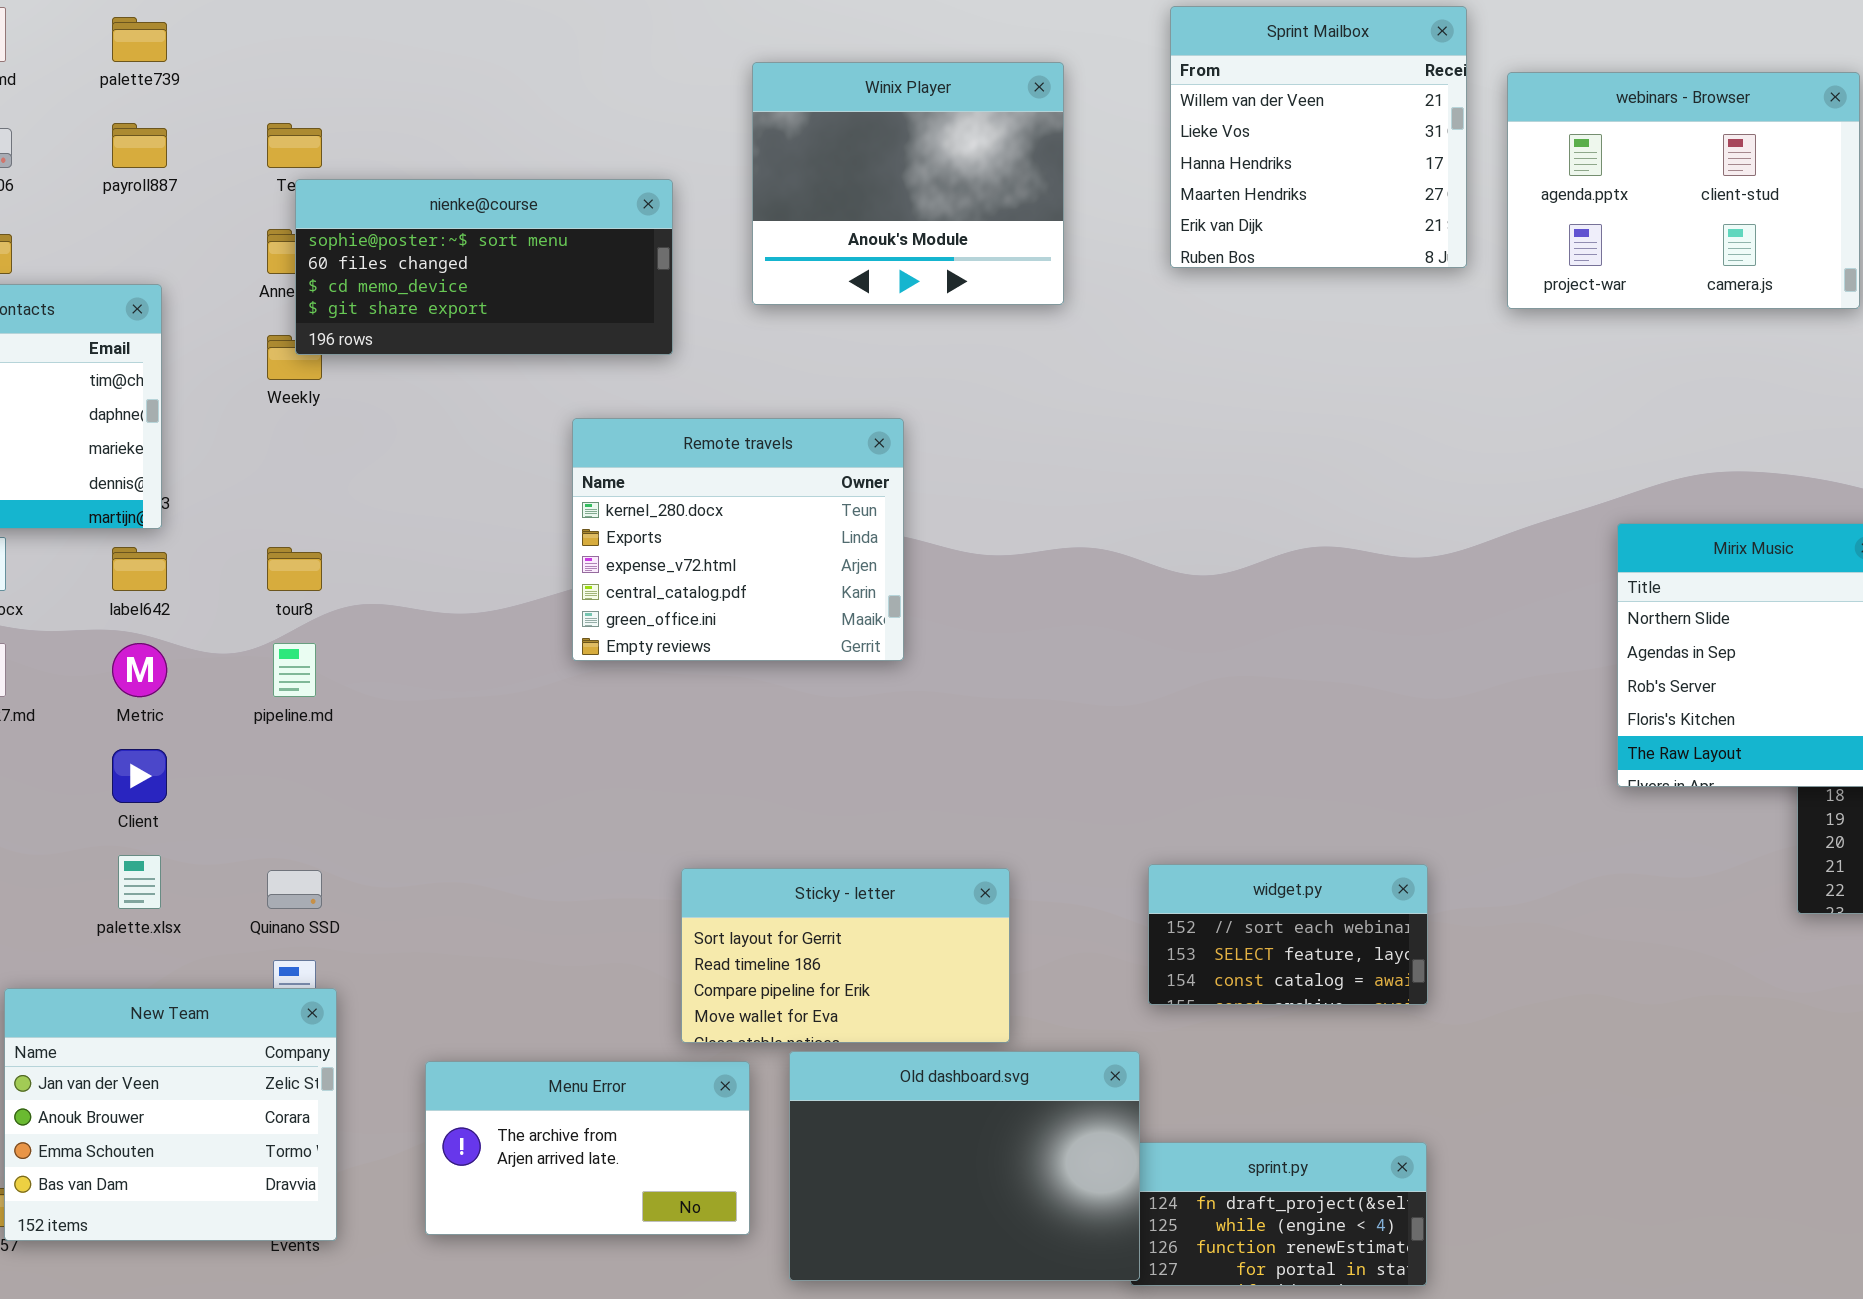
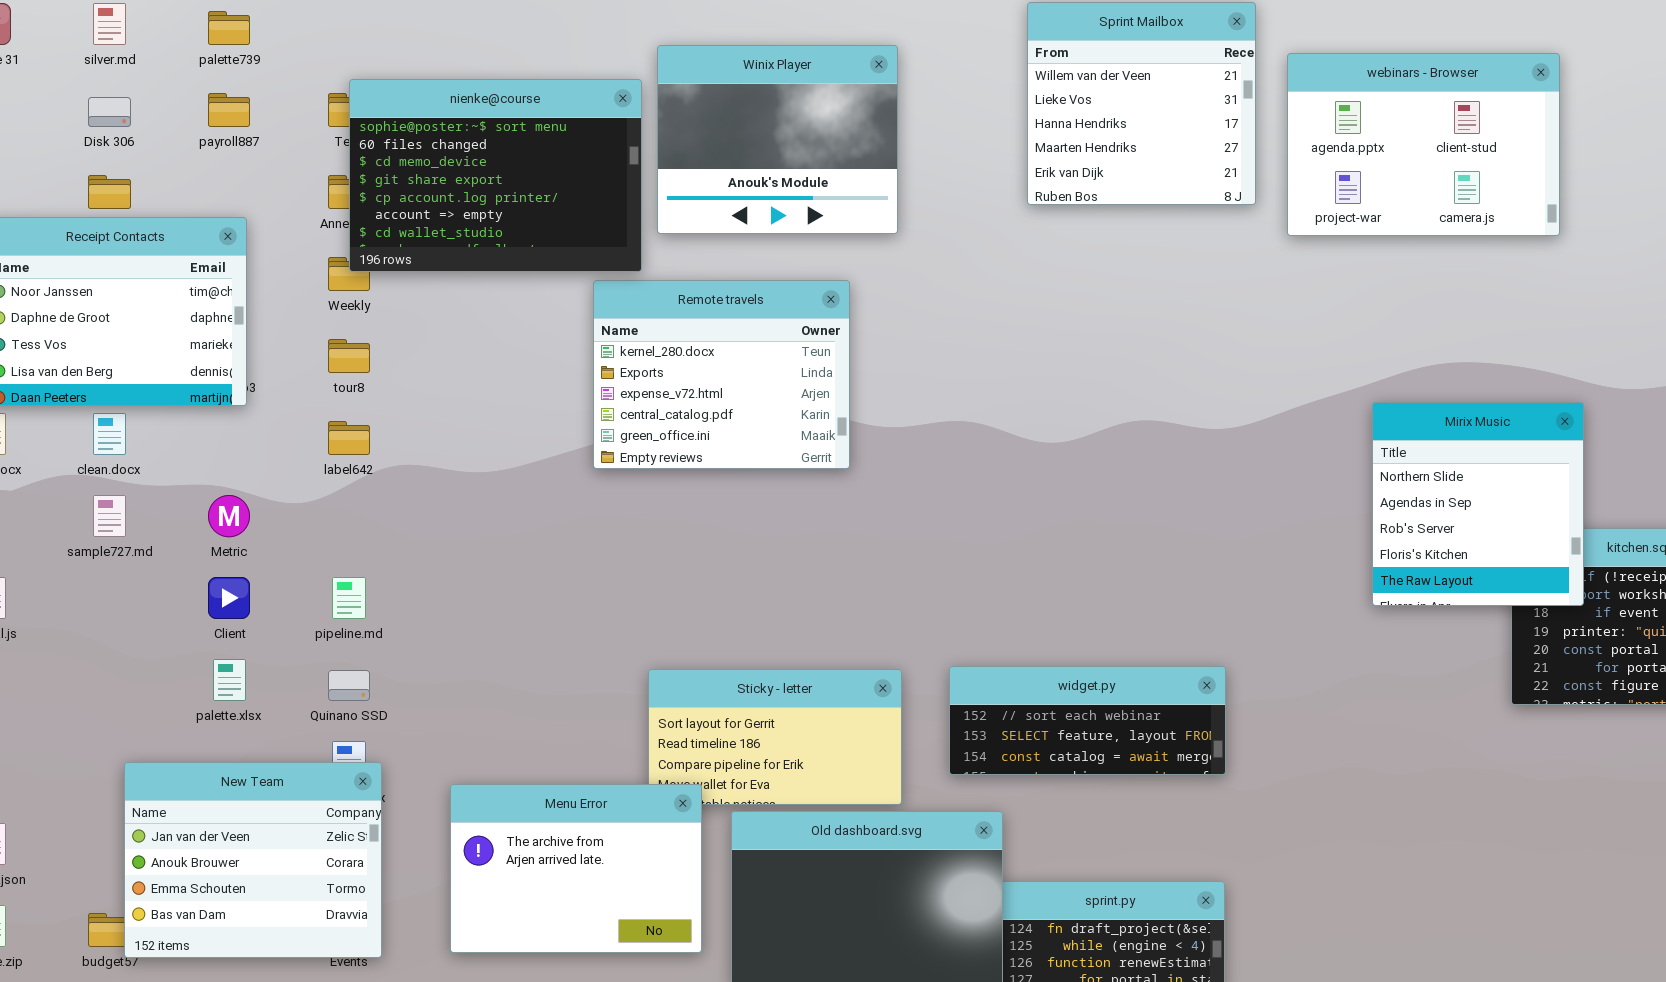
Winix Player: [752,62,1064,305] -> [657,45,898,234], moved
nienke@course: [295,179,673,355] -> [349,79,642,272], resized
Remote travels: [572,418,904,661] -> [593,280,850,469], moved
label642: [112,547,167,591] -> [328,421,370,455], moved
tour8: [267,547,322,591] -> [328,339,370,373], moved
pipeline.md: [273,643,316,697] -> [332,577,366,619], moved
widget.py: [1148,864,1428,1005] -> [949,666,1226,775], resized
Menu Error: [425,1061,750,1235] -> [450,784,702,953], resized

